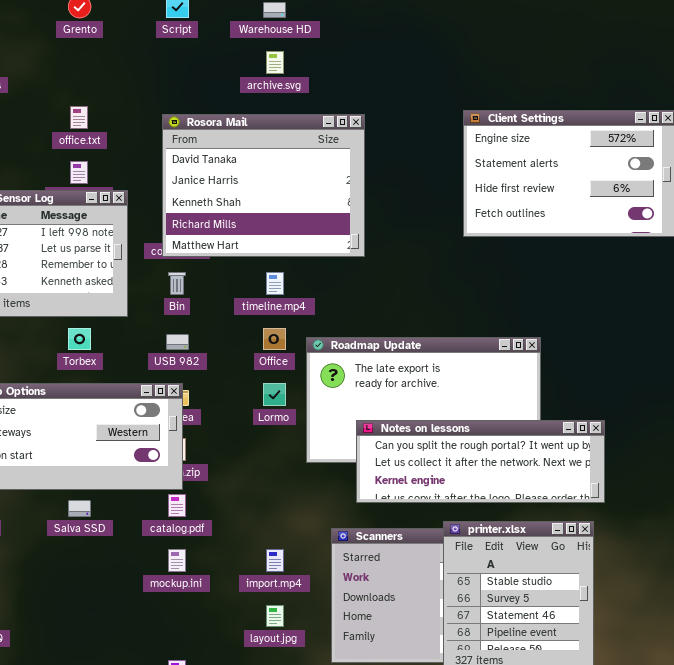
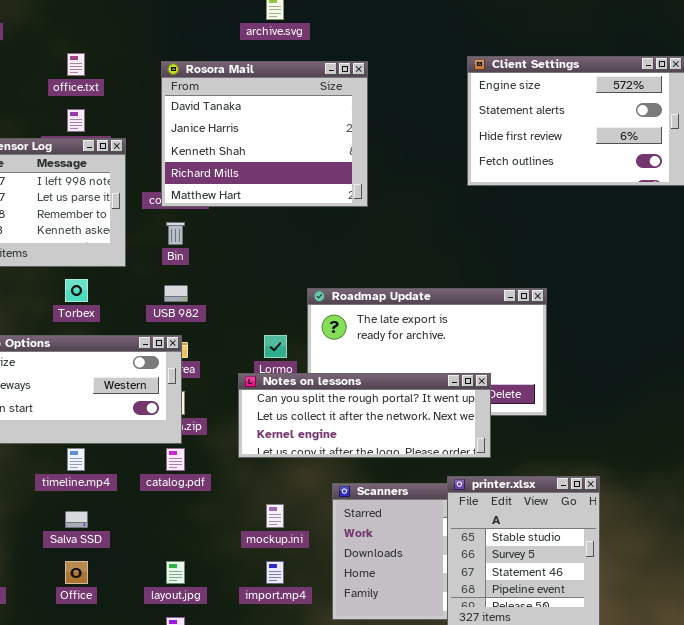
timeline.mp4: [266,272,284,295] -> [67,448,85,471], moved
Office: [263,328,286,350] -> [65,561,88,584], moved
Notes on lessons: [356,420,605,503] -> [238,373,491,458], moved
Salva SSD: [68,500,91,517] -> [65,511,88,528], moved
mockup.ini: [168,549,186,572] -> [266,504,284,528], moved
import.mp4: [266,549,284,572] -> [266,561,284,584], moved
layout.jpg: [266,605,284,627] -> [166,561,185,584], moved

